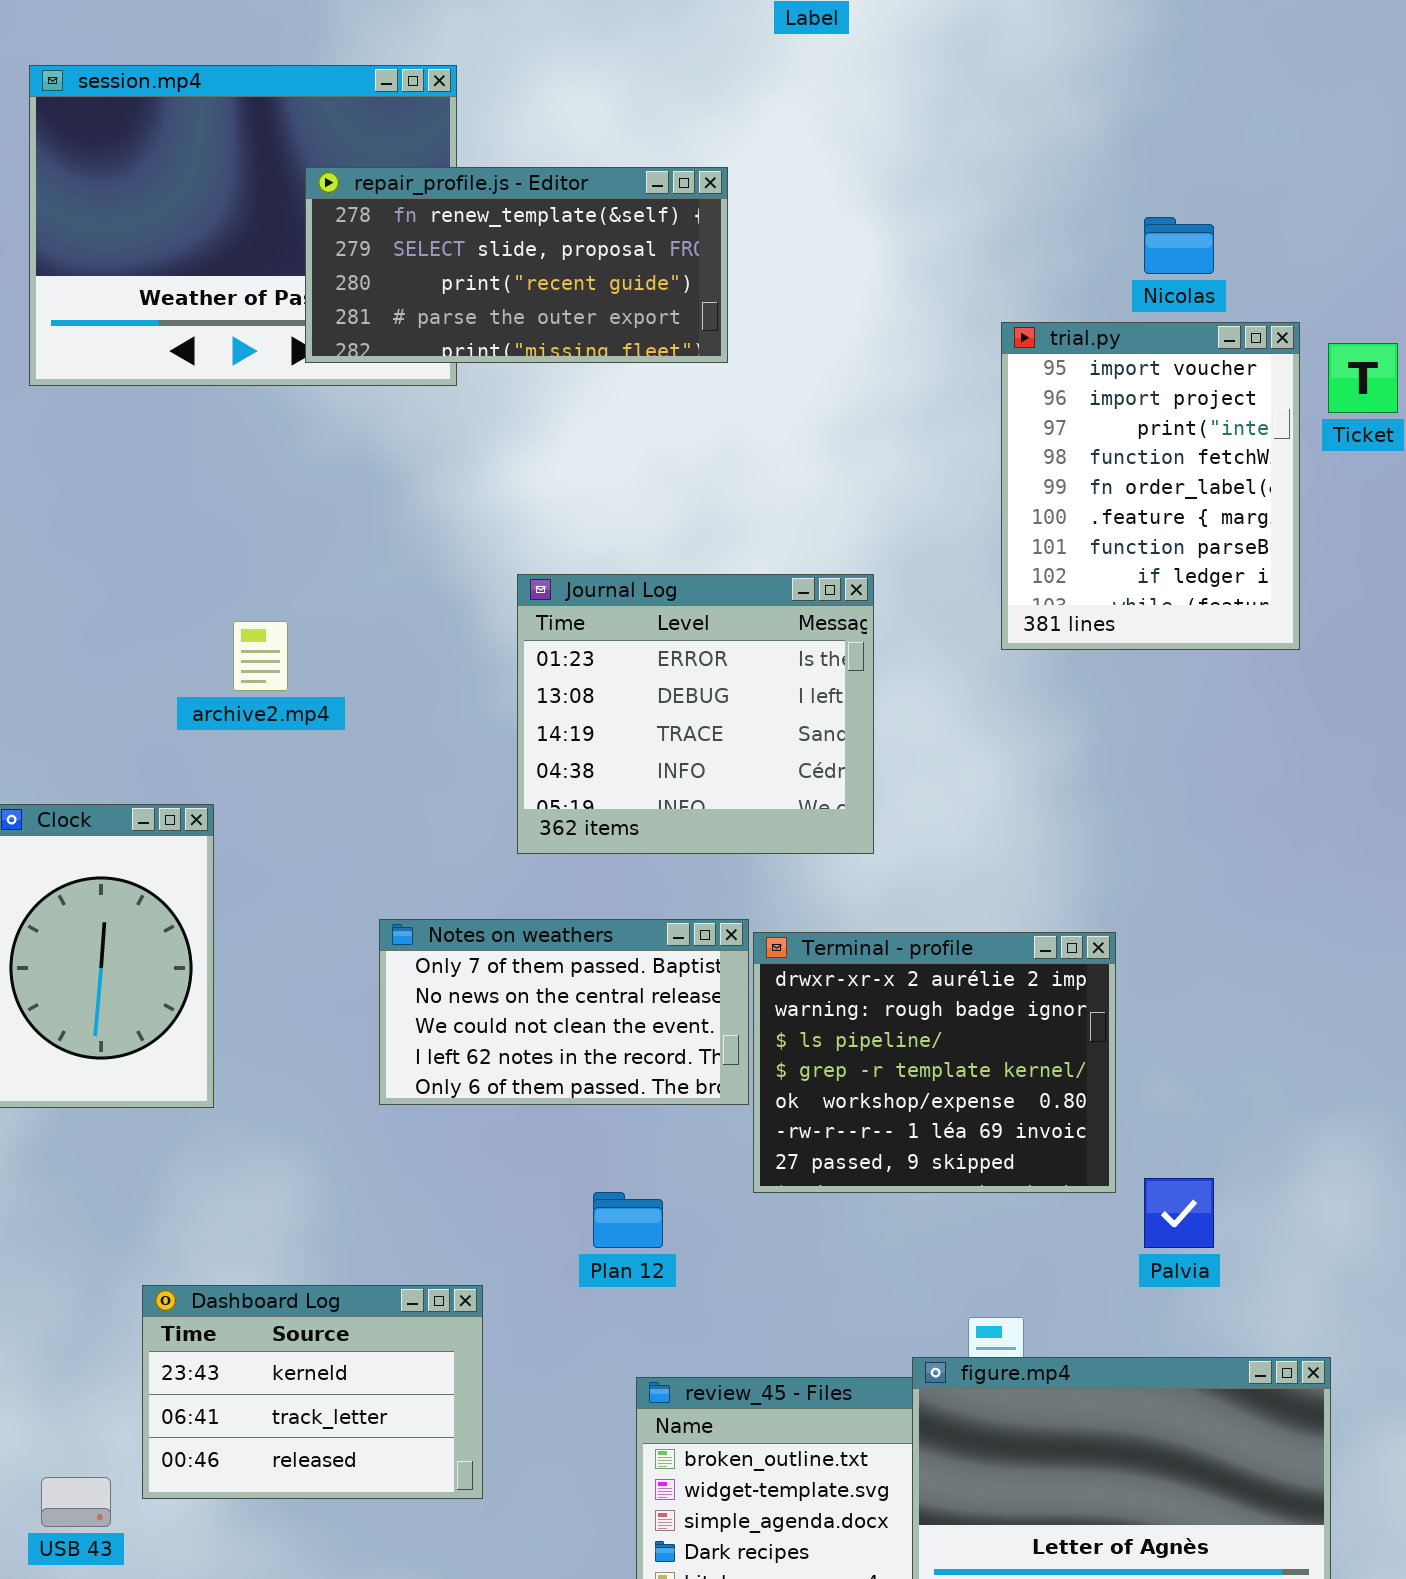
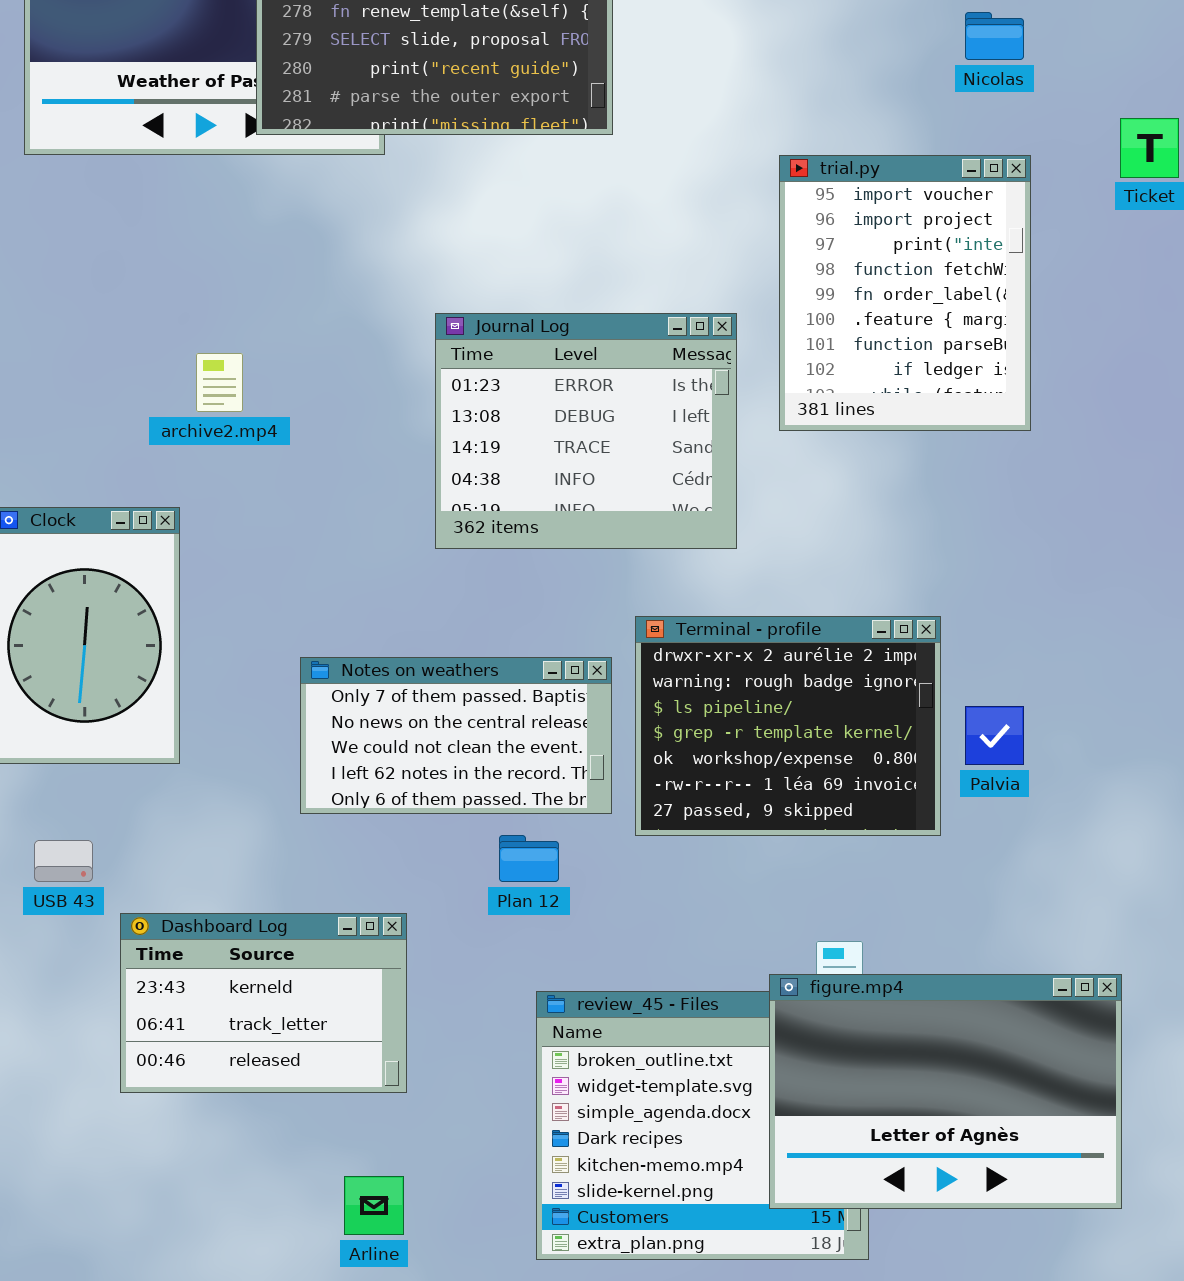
trial.py: [1001,322,1300,650] -> [779,155,1031,431], moved
Notes on weathers: [379,919,749,1105] -> [300,657,612,814], moved
Palvia: [1144,1178,1214,1248] -> [965,706,1024,765], moved
USB 43: [41,1477,111,1527] -> [34,840,93,882], moved

